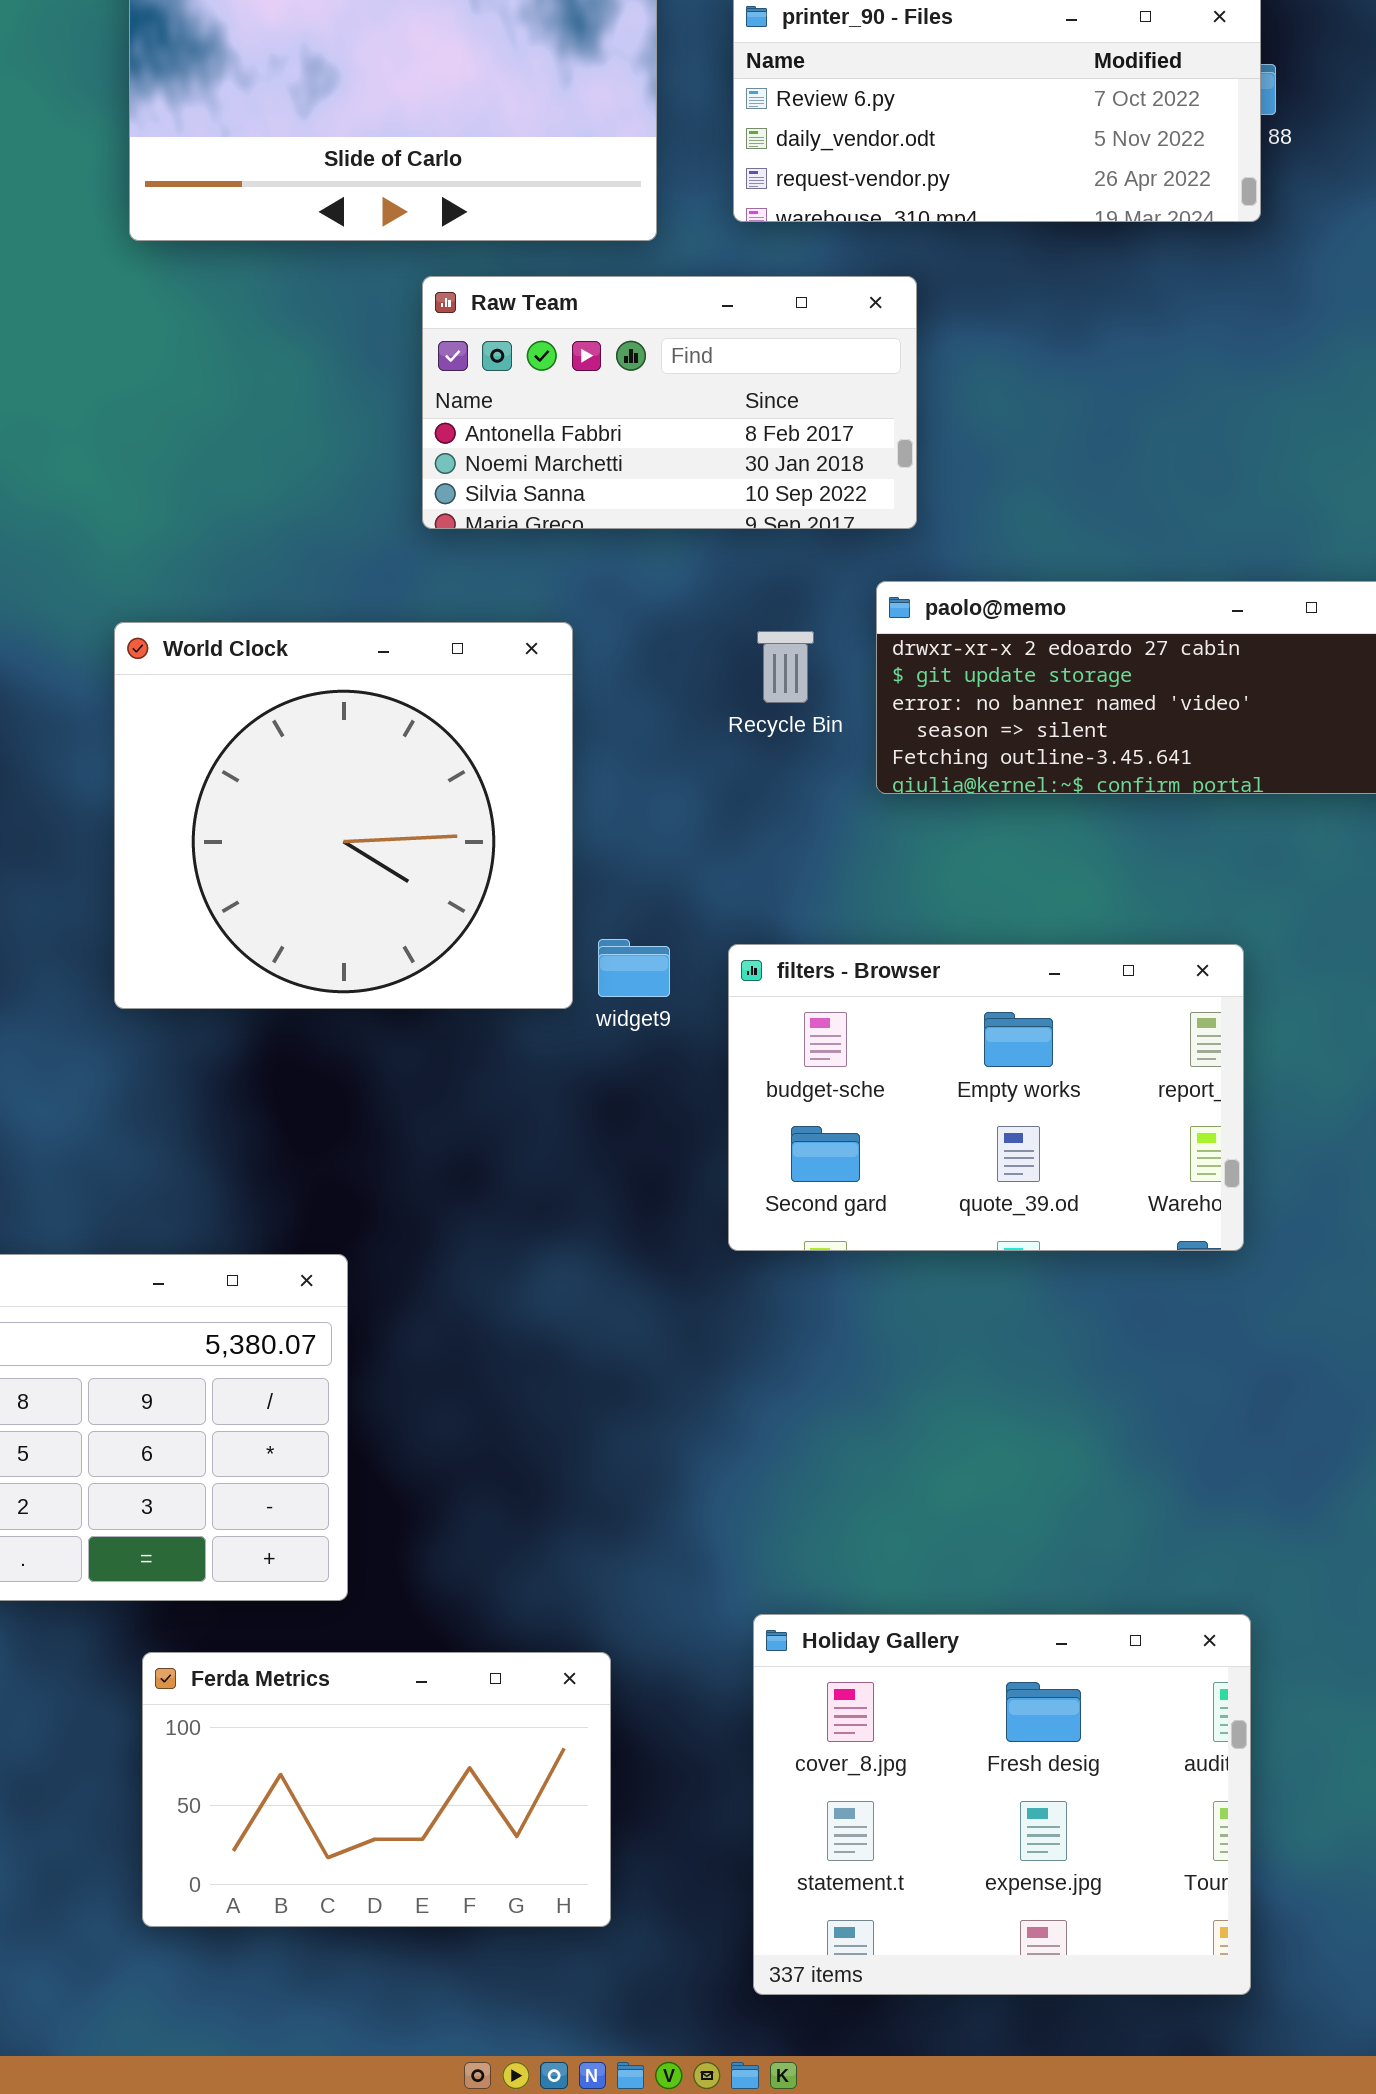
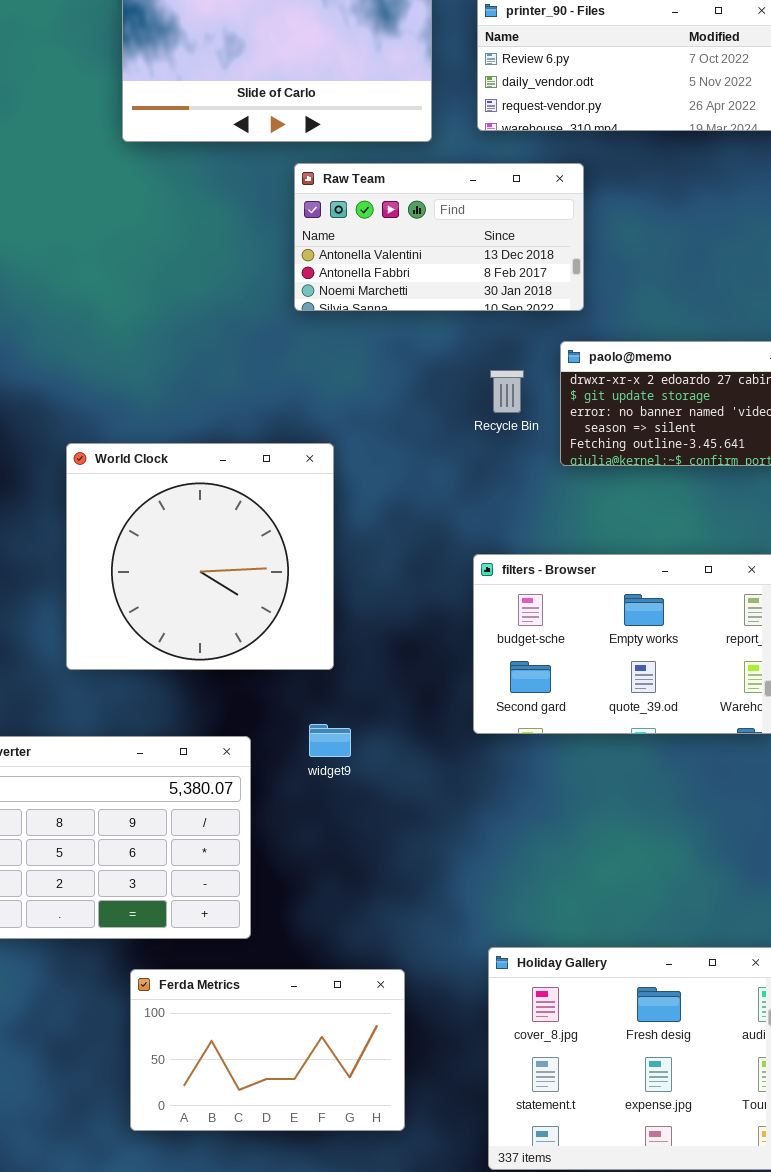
Raw Team: [422,276,917,529] -> [294,163,584,311], scrolled up 1 row
World Clock: [114,622,573,1009] -> [66,443,334,670], moved
widget9: [598,939,670,997] -> [309,724,351,757], moved

